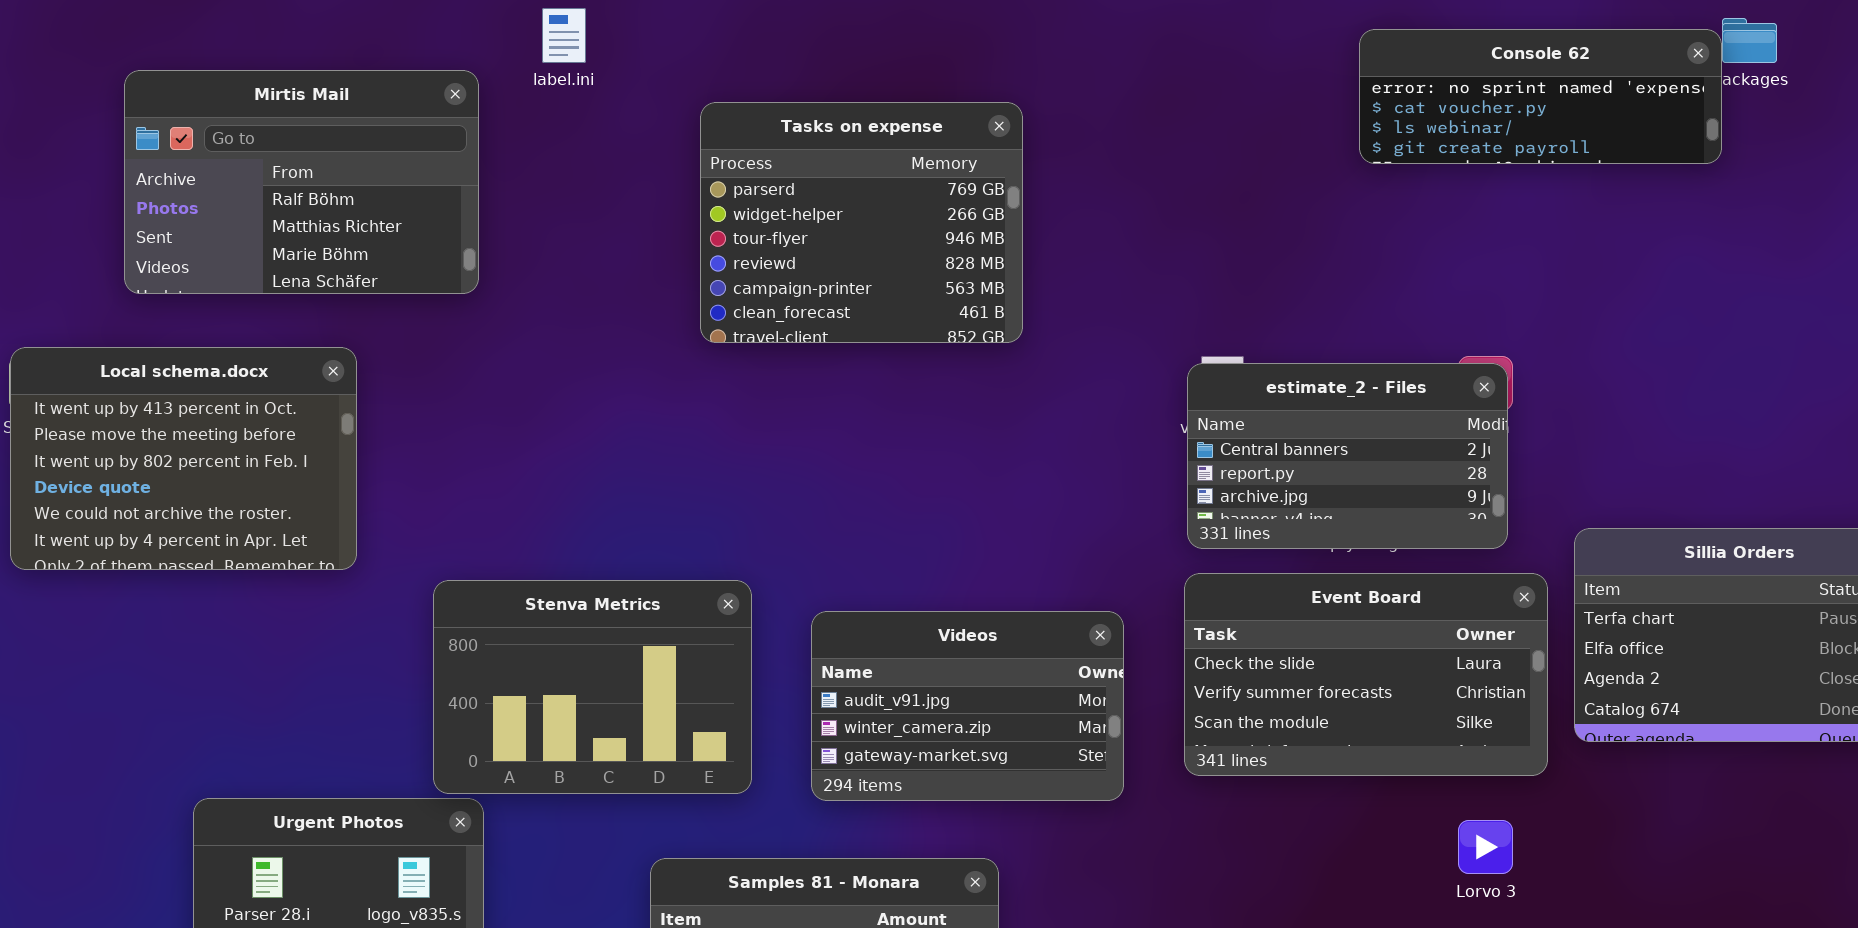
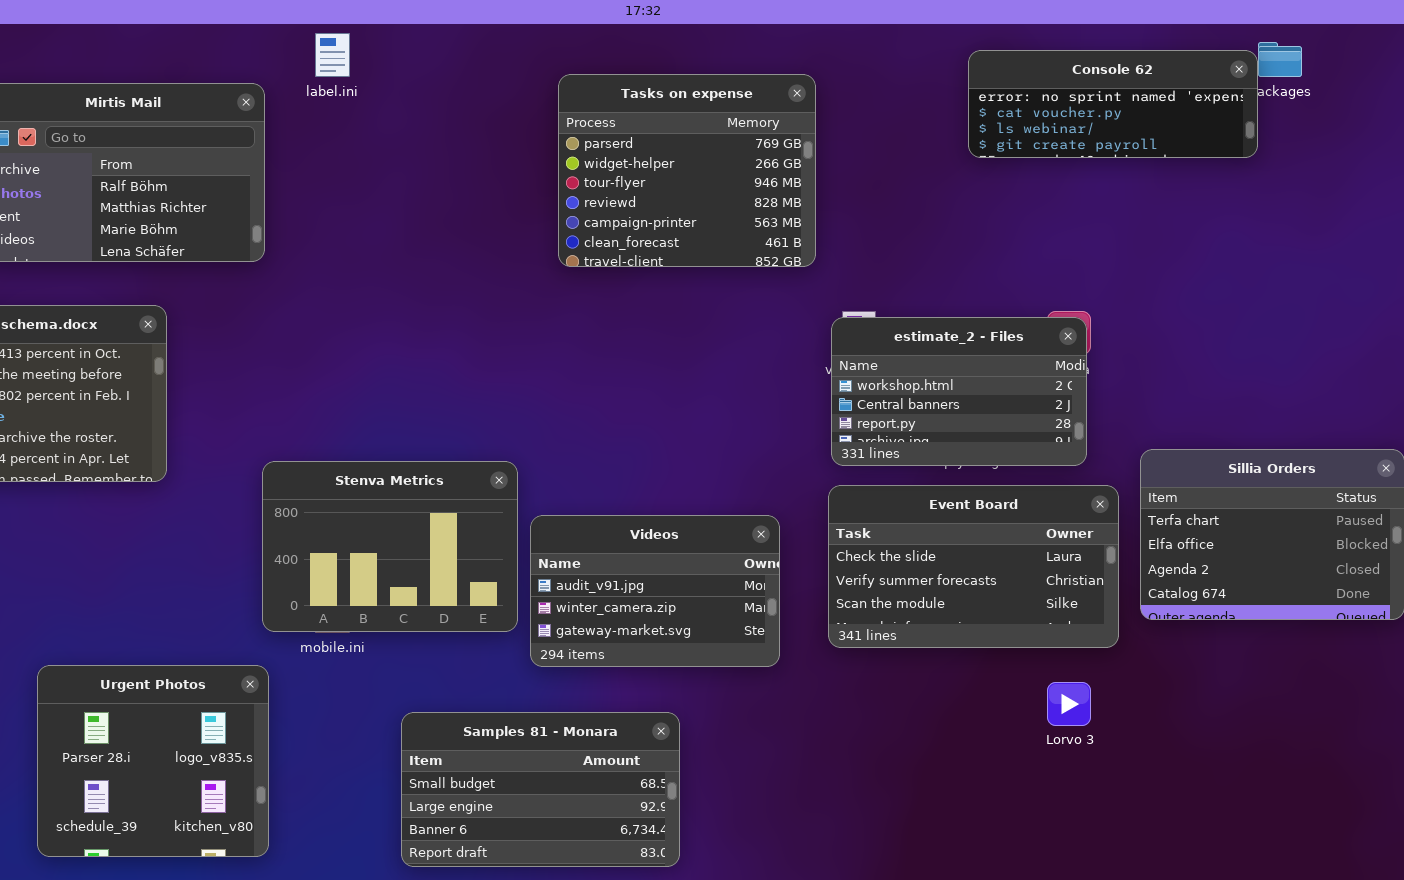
Tasks on expense: [700,102,1023,343] -> [558,74,816,267], moved
estimate_2 - Files: [1187,363,1508,549] -> [831,317,1087,466], scrolled up 1 row
Stenva Metrics: [433,580,752,794] -> [262,461,518,632], moved

